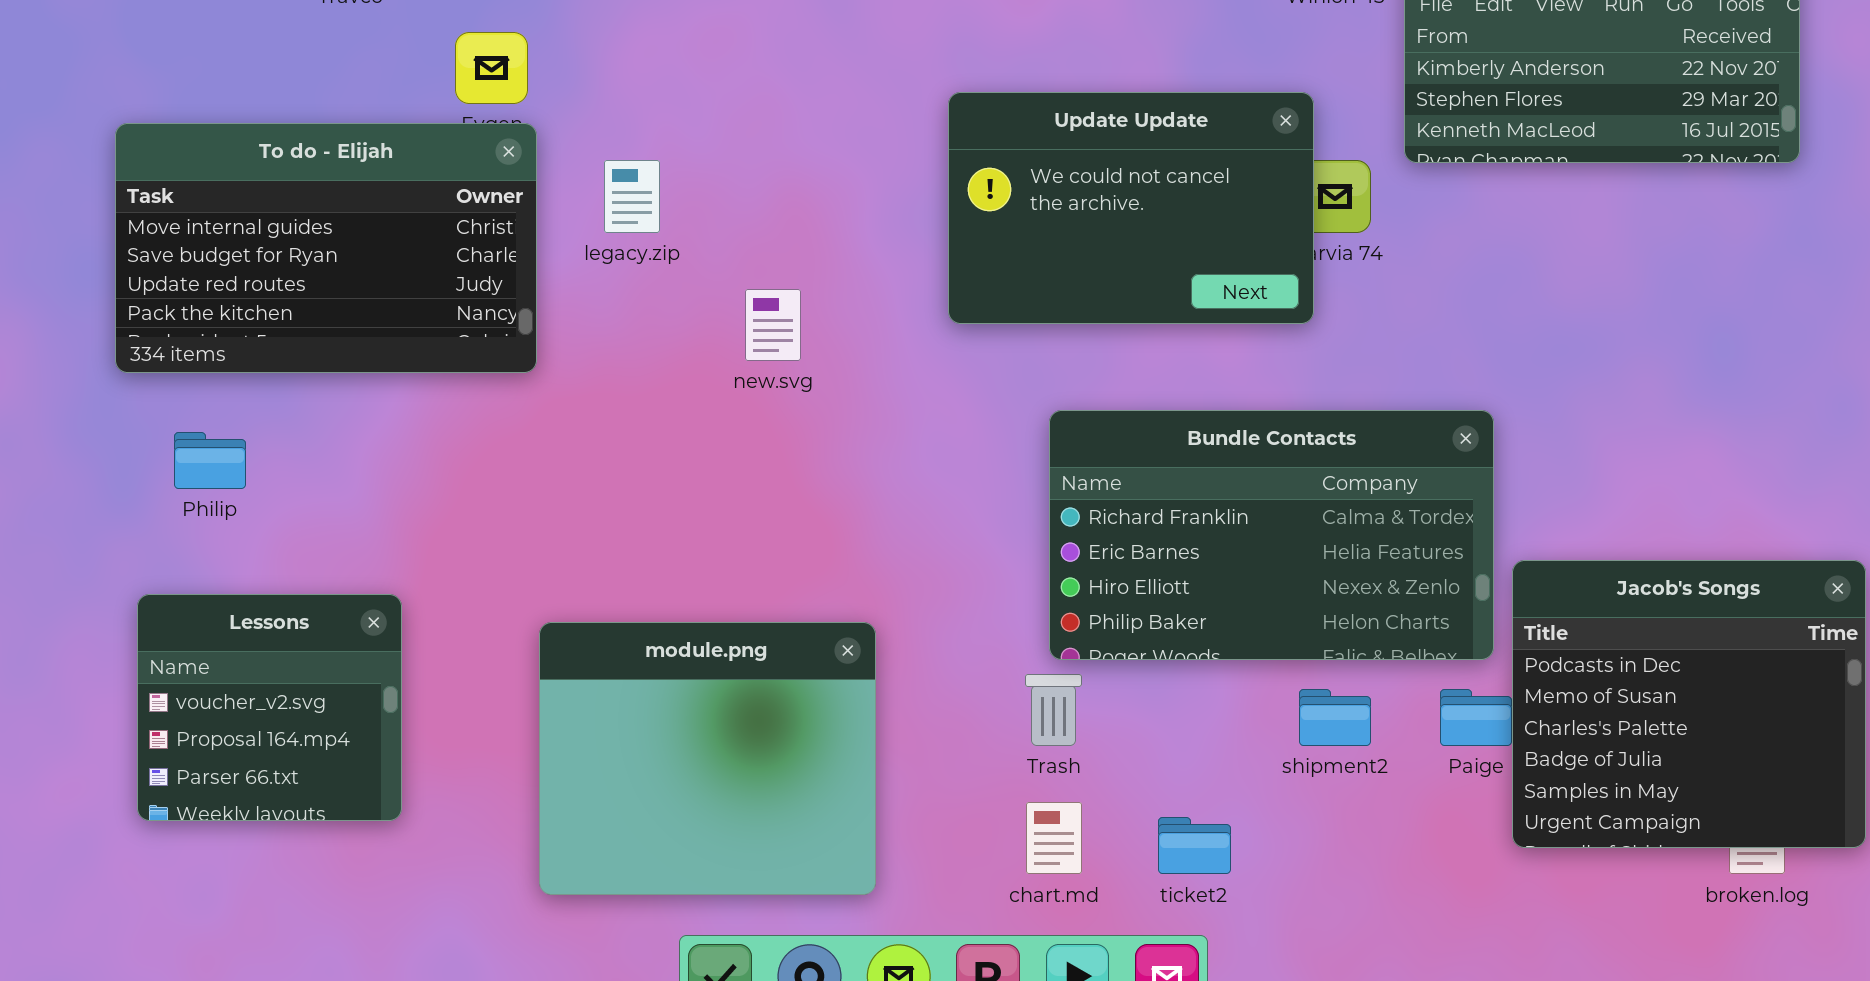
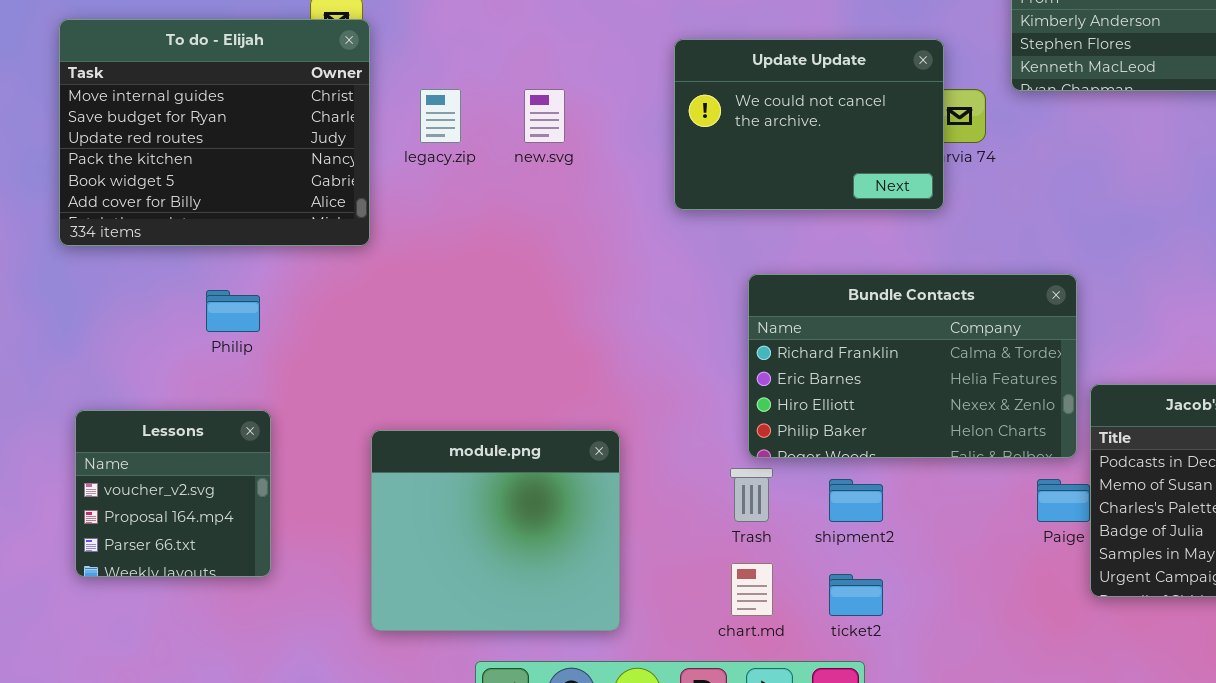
To do - Elijah: [115,123,537,373] -> [59,19,370,246], resized
new.svg: [745,289,801,361] -> [524,89,565,143], moved
Philip: [174,432,246,489] -> [206,290,260,332], moved
shipment2: [1299,689,1371,746] -> [829,479,883,522], moved

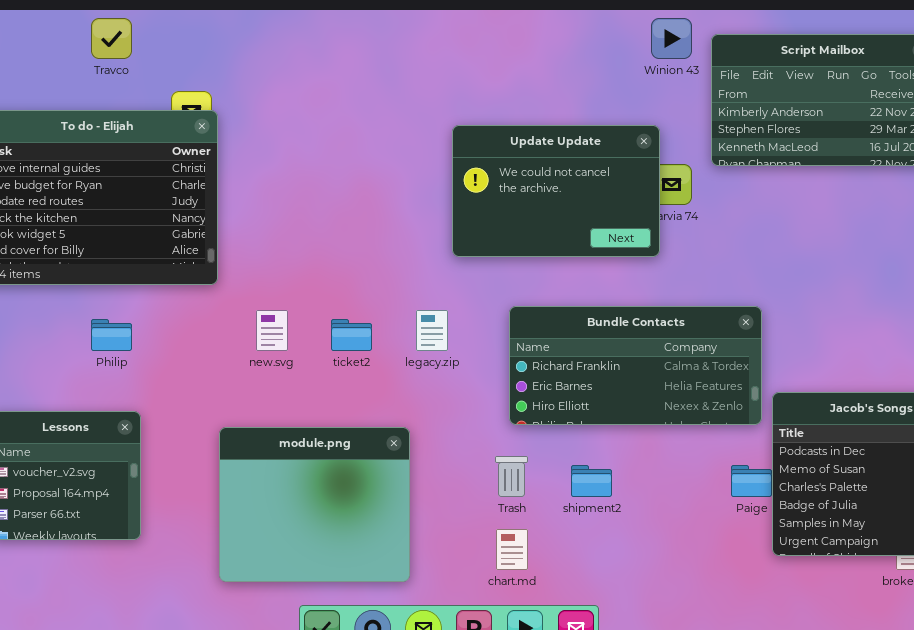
legacy.zip: [420,89,461,143] -> [416,310,448,351], moved
new.svg: [524,89,565,143] -> [256,310,288,351], moved
Bundle Contacts: [748,274,1077,458] -> [509,306,762,425], resized
ticket2: [829,574,883,616] -> [331,319,372,351], moved

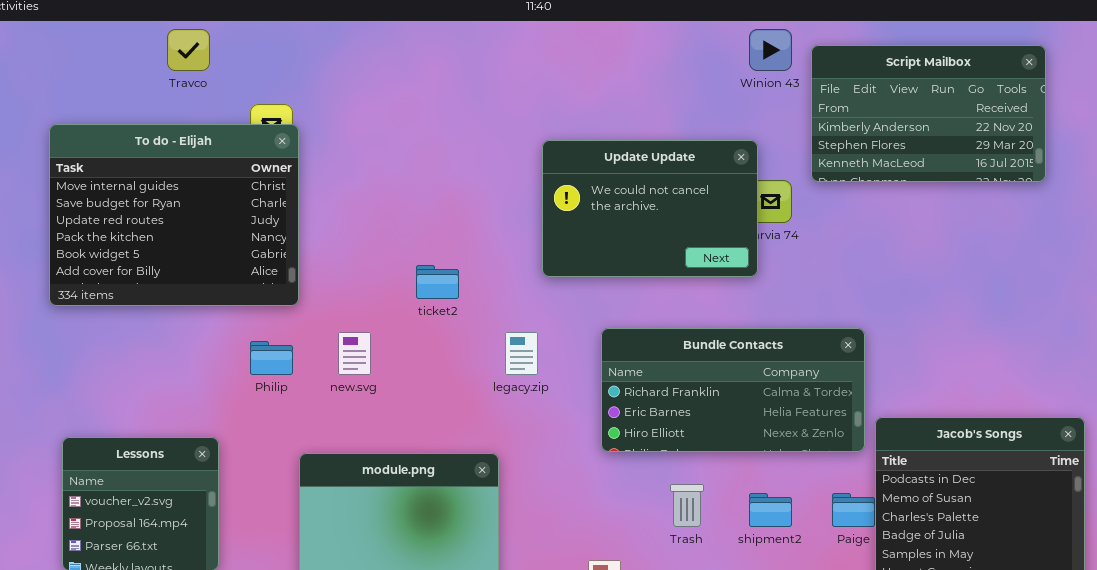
Philip: [91,319,132,351] -> [250,341,293,375], moved
ticket2: [331,319,372,351] -> [416,265,459,299], moved
Trash: [495,456,528,497] -> [670,484,704,527], moved
shipment2: [571,465,612,497] -> [749,493,792,527], moved

